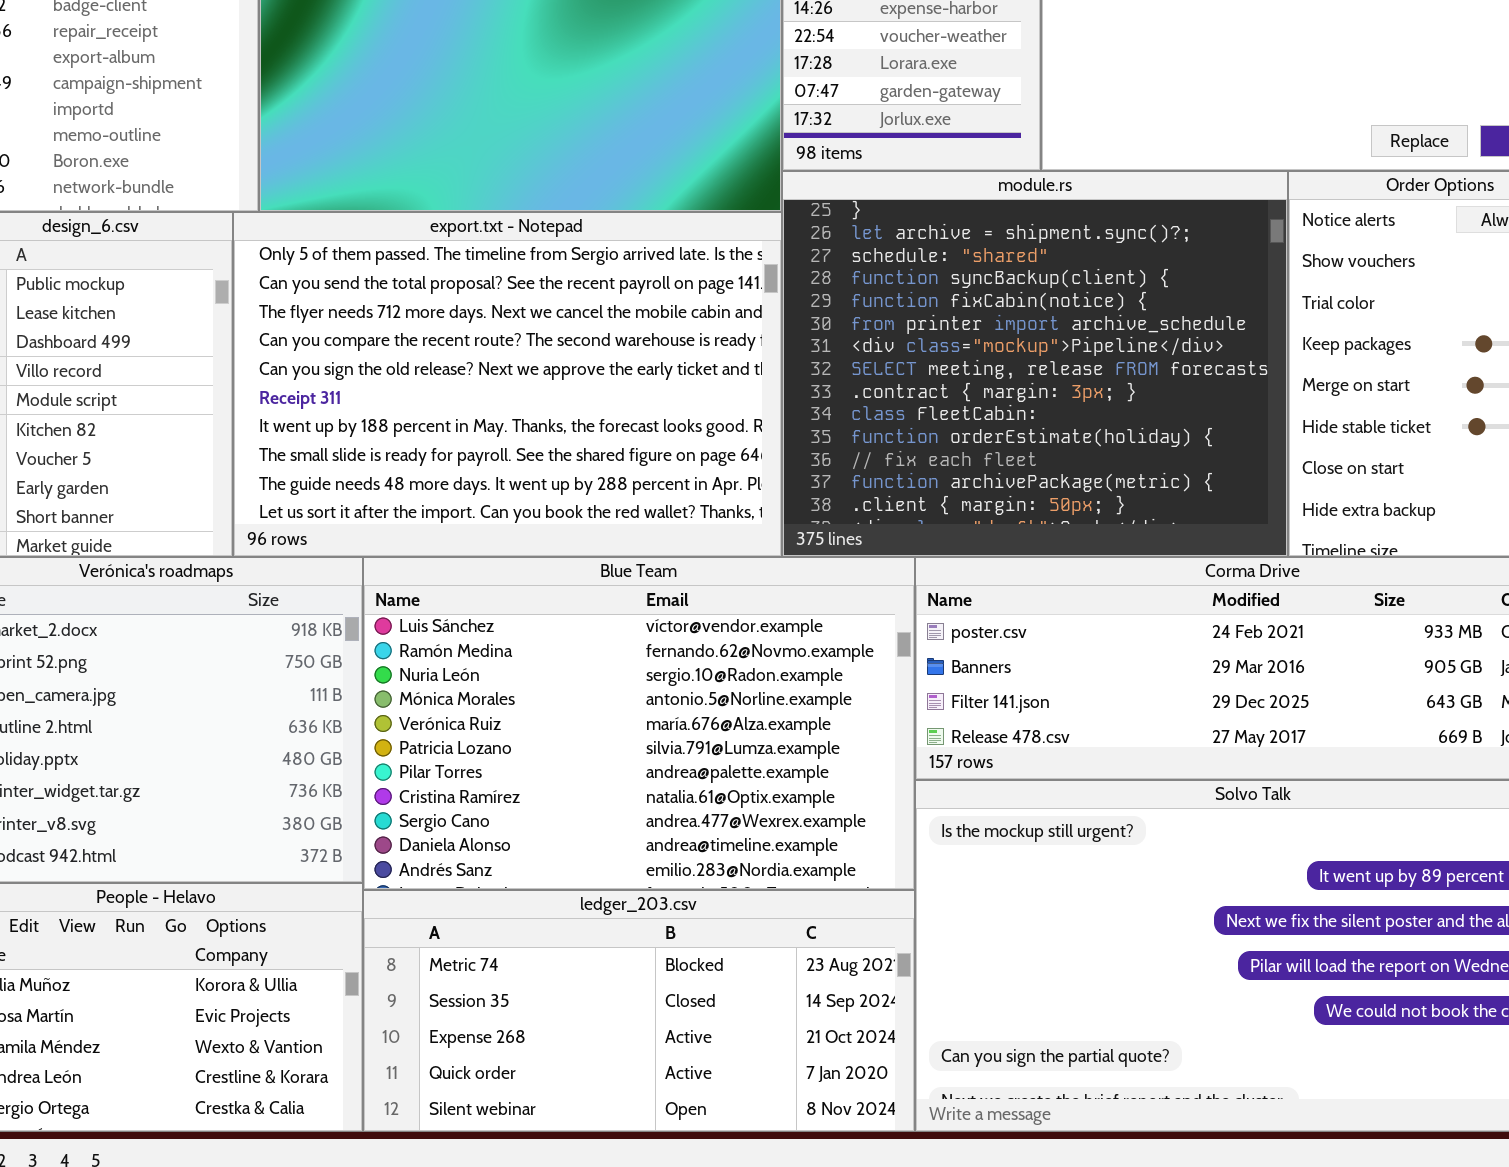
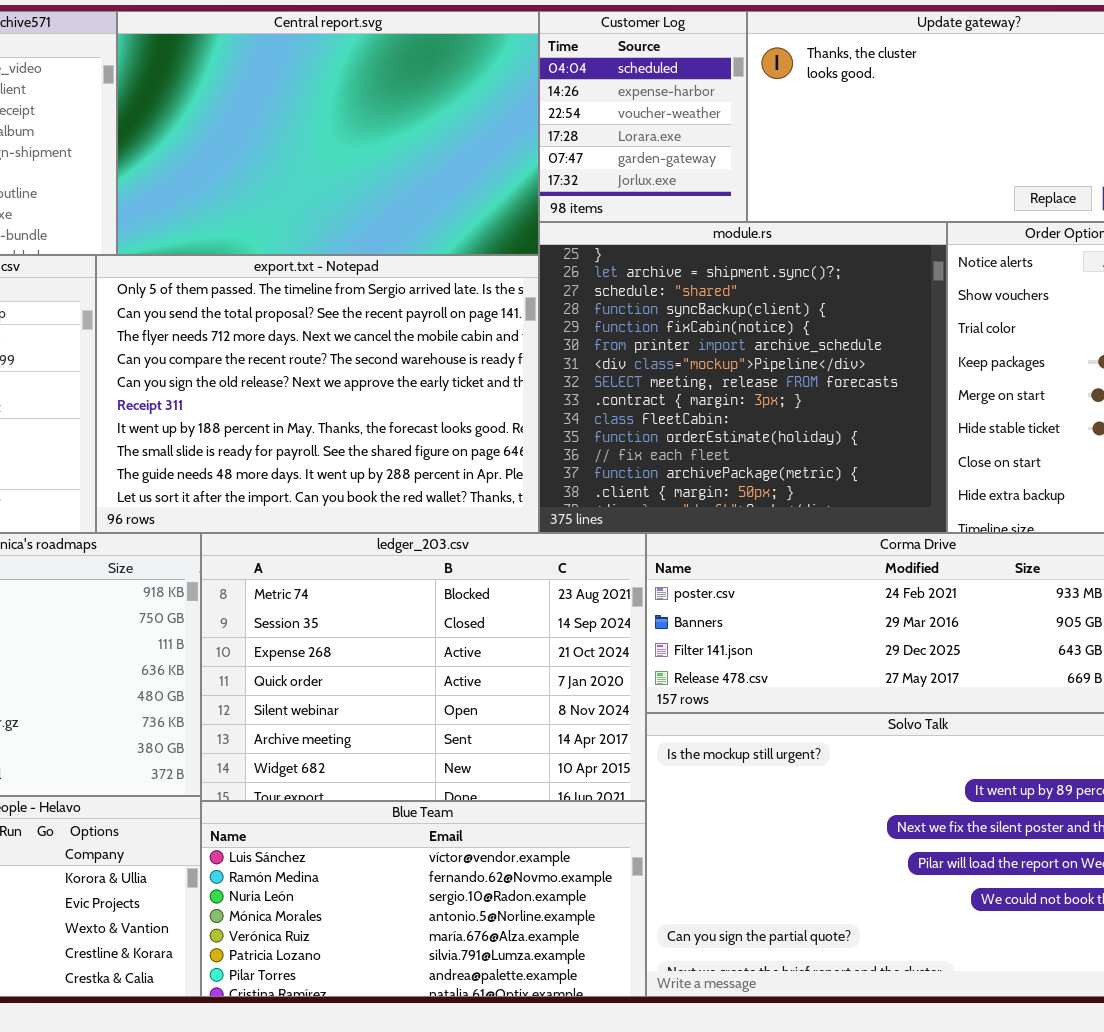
Blue Team: [363,557,915,890] -> [201,801,646,997], moved, resized
ledger_203.csv: [363,890,915,1132] -> [201,533,646,801], moved, resized

